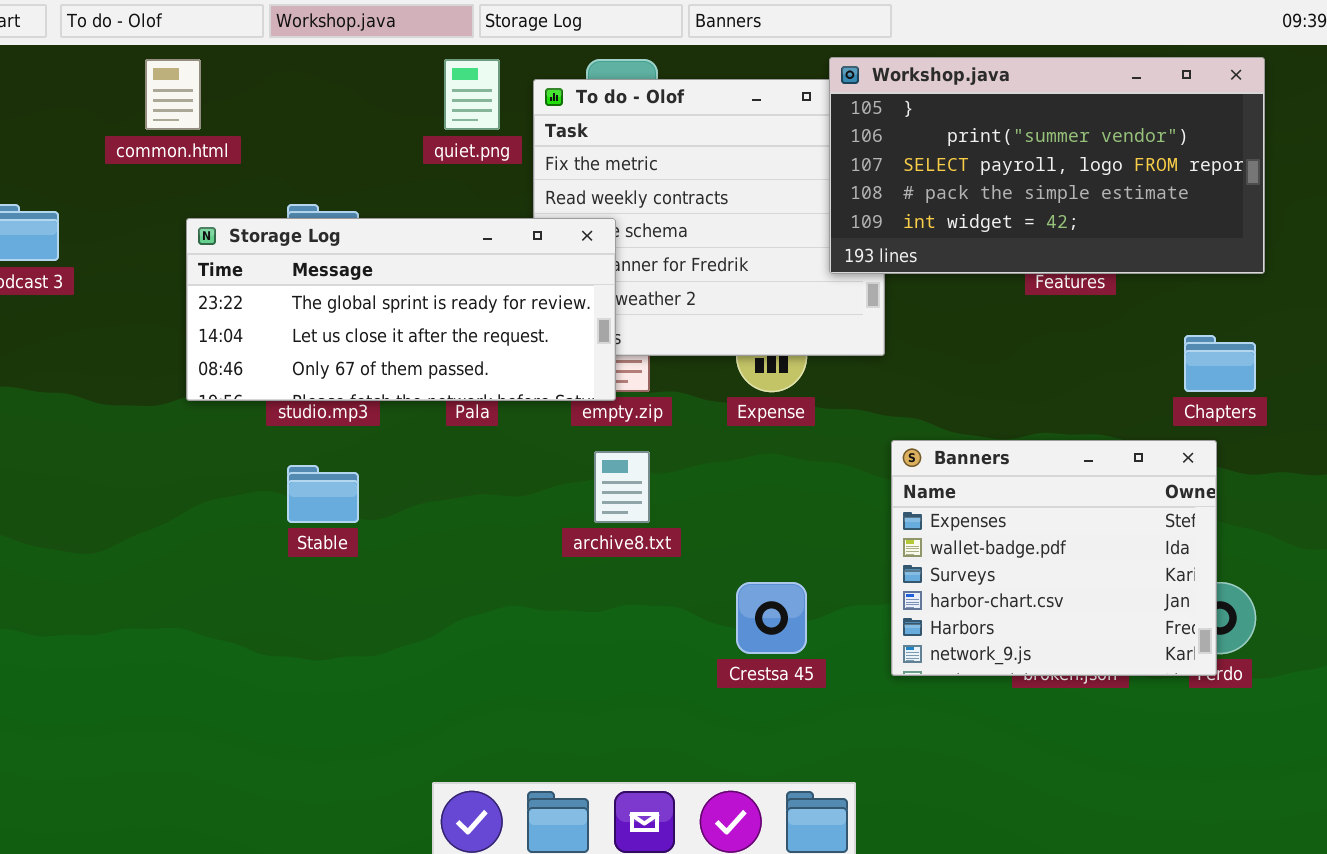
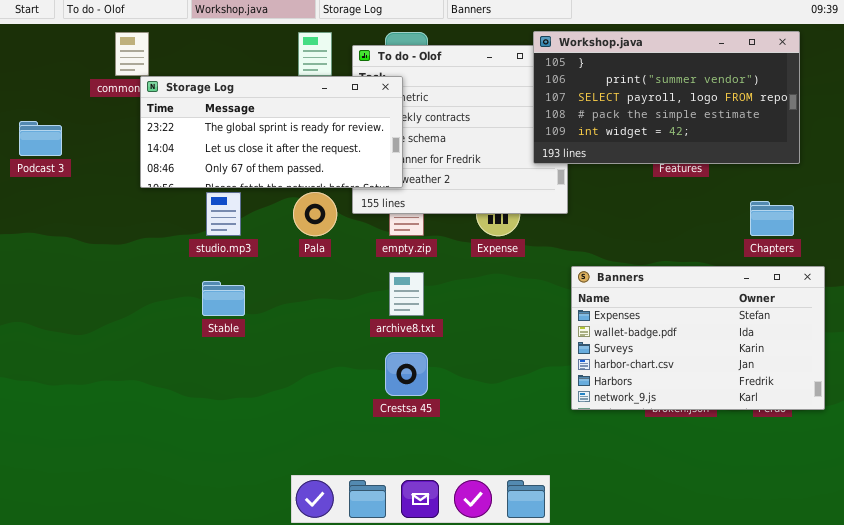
Storage Log: [186,218,616,401] -> [140,76,403,188], moved
Banners: [891,440,1217,676] -> [571,266,825,410], resized
Crestsa 45: [736,582,807,654] -> [385,352,428,396], moved

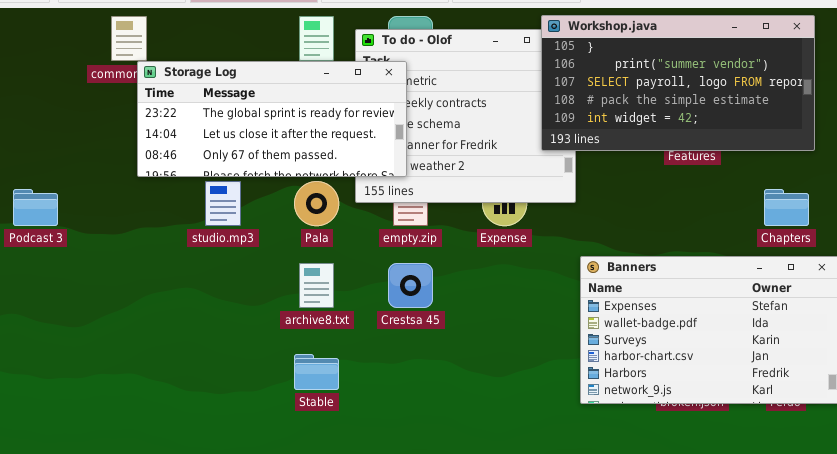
Podcast 3: [19,121,62,156] -> [13,189,58,226], moved
archive8.txt: [389,272,424,316] -> [299,263,334,308], moved
Stable: [202,281,245,316] -> [294,354,339,390], moved
Crestsa 45: [385,352,428,396] -> [388,263,433,308], moved

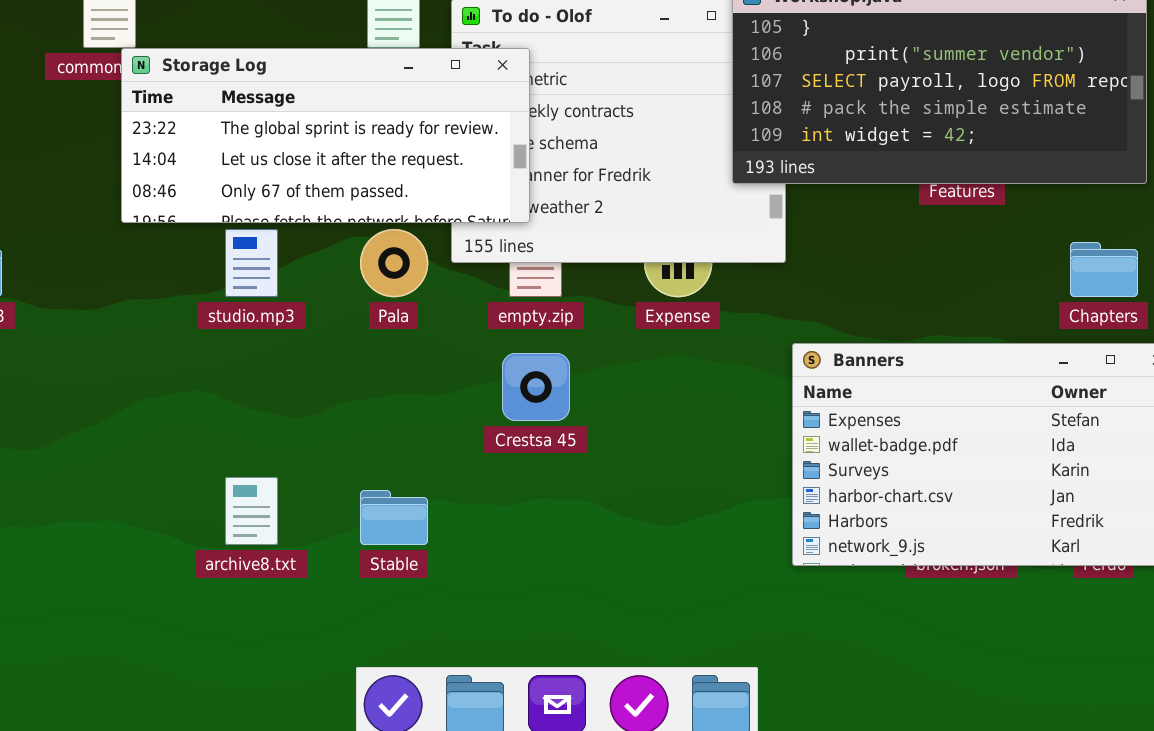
archive8.txt: [299,263,334,308] -> [225,477,278,545], moved

